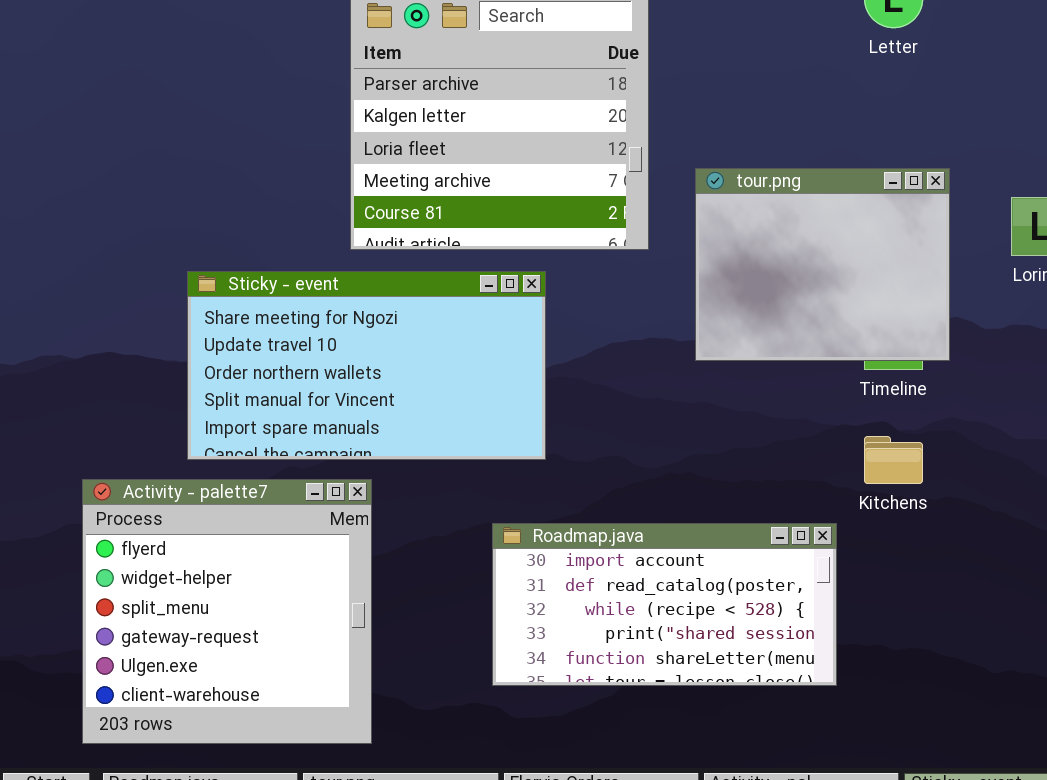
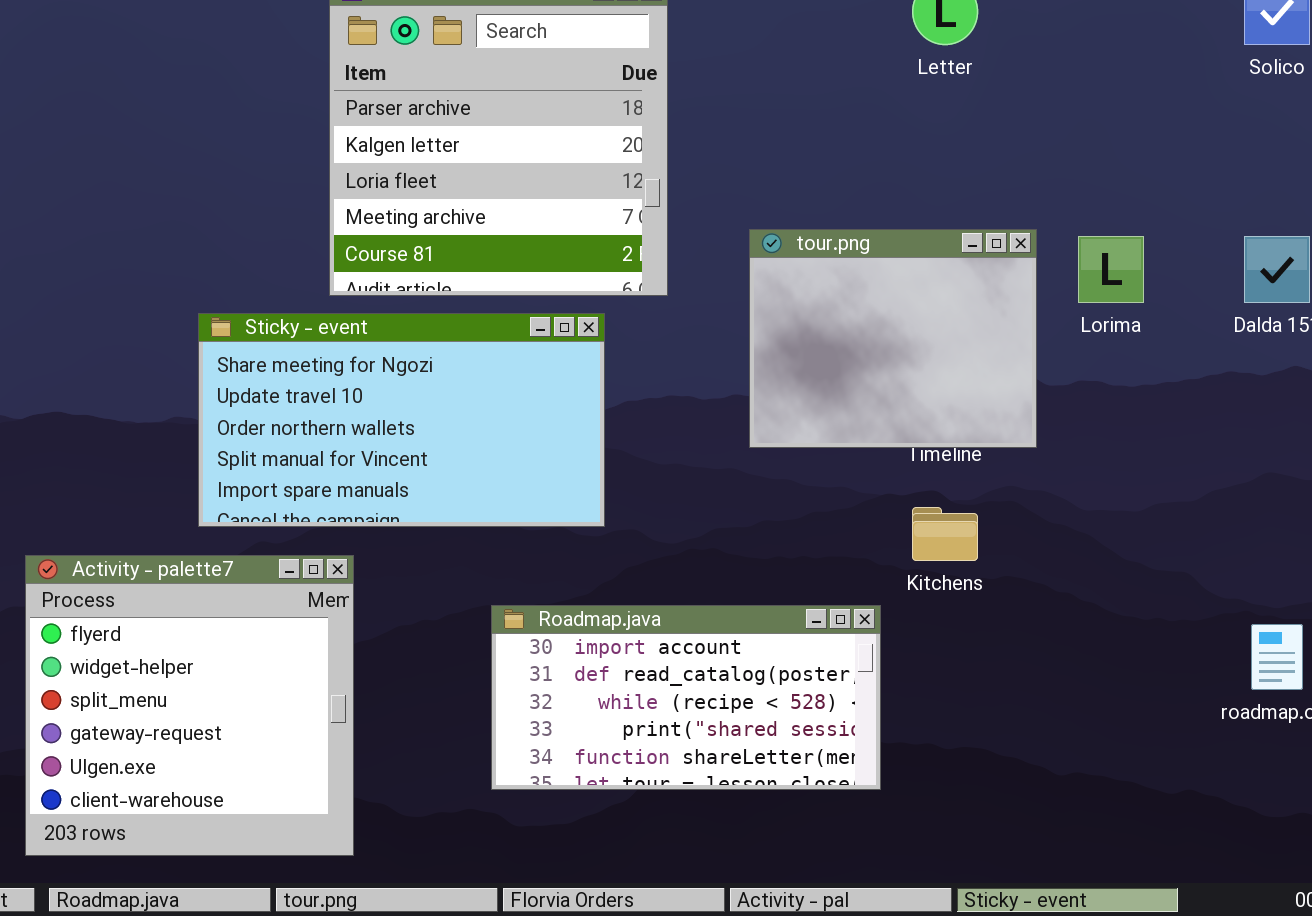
tour.png: [695,168,950,361] -> [749,229,1037,448], moved
Sticky - event: [187,271,546,460] -> [198,313,605,527], moved

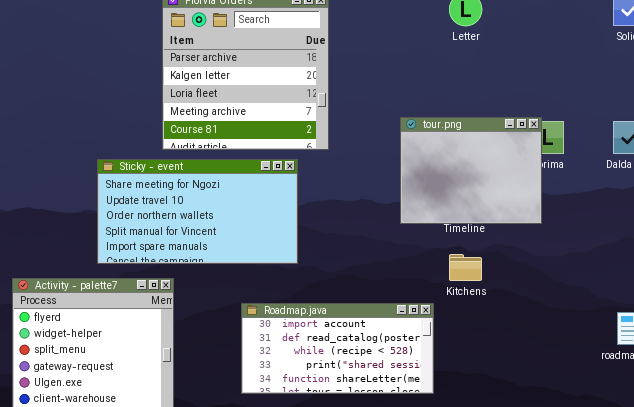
tour.png: [749,229,1037,448] -> [400,117,542,224], moved

